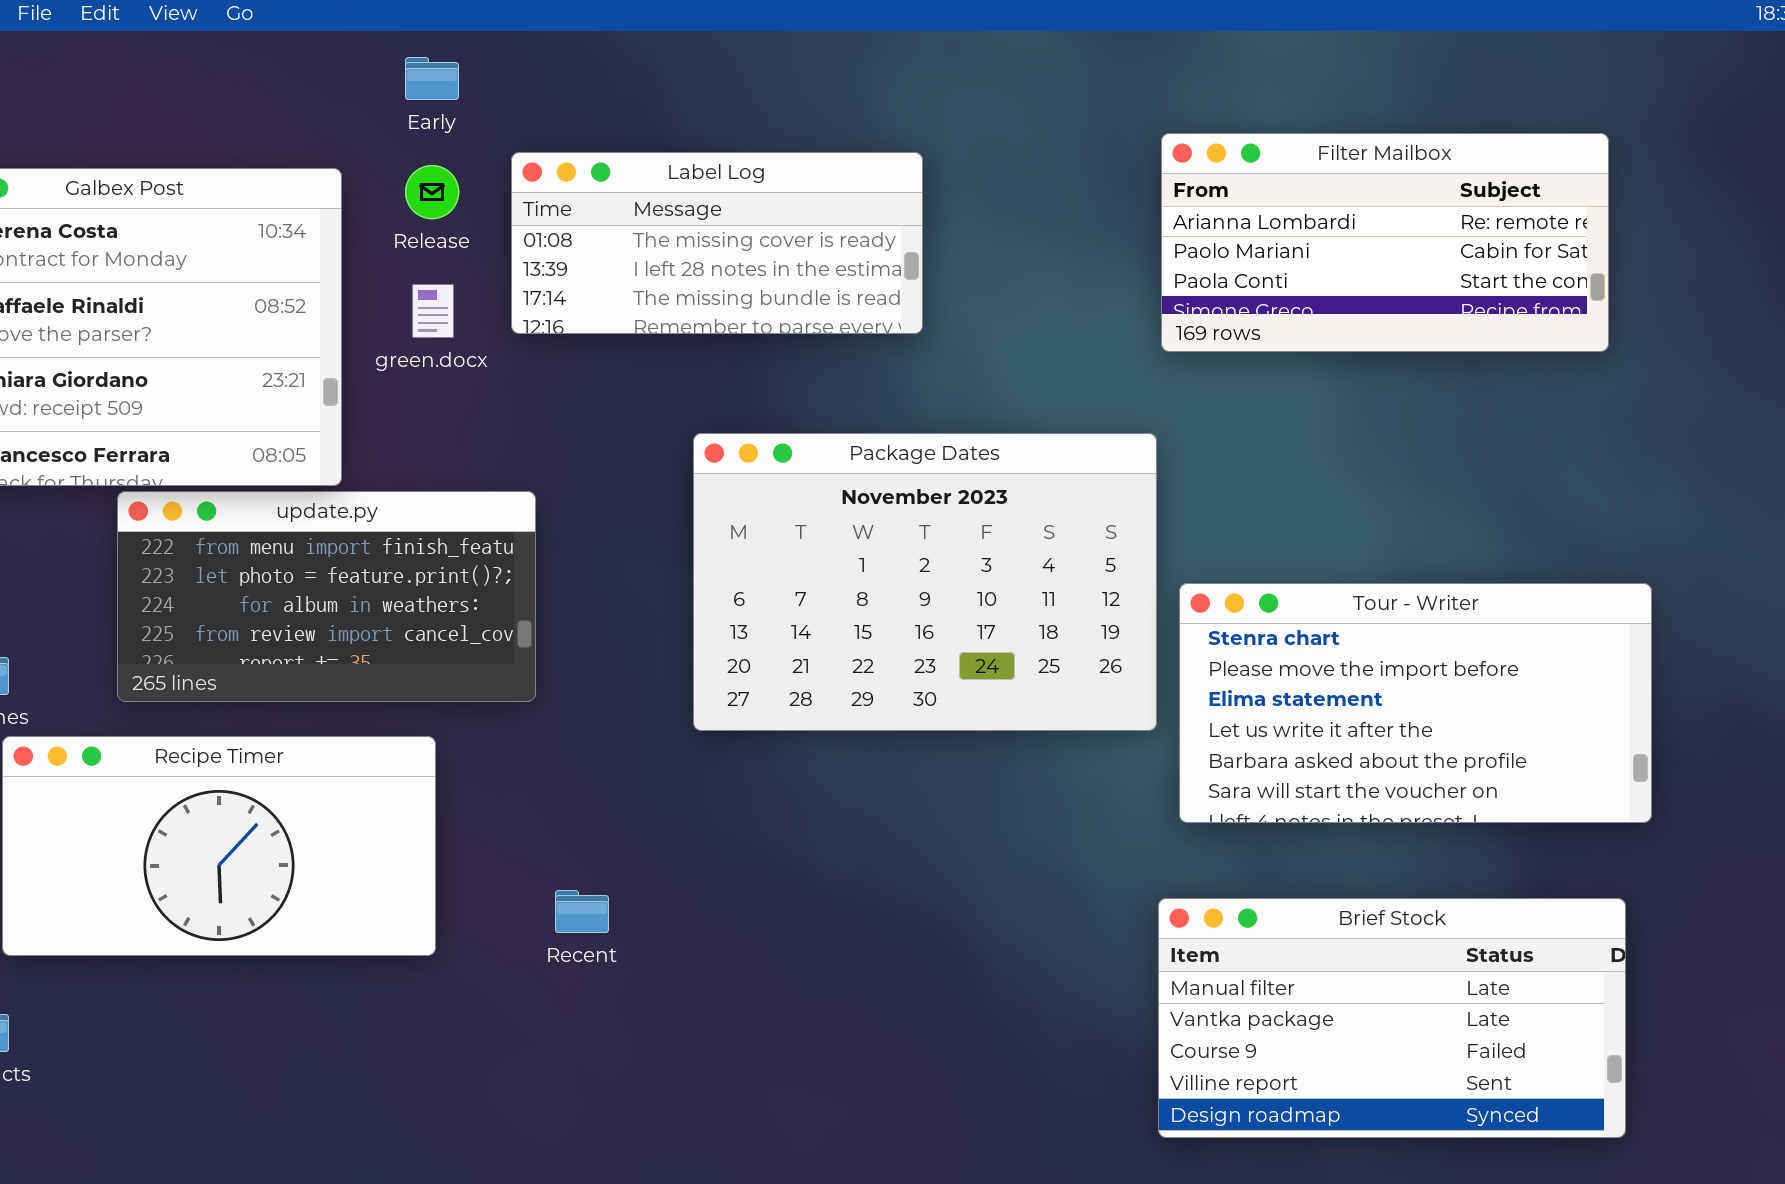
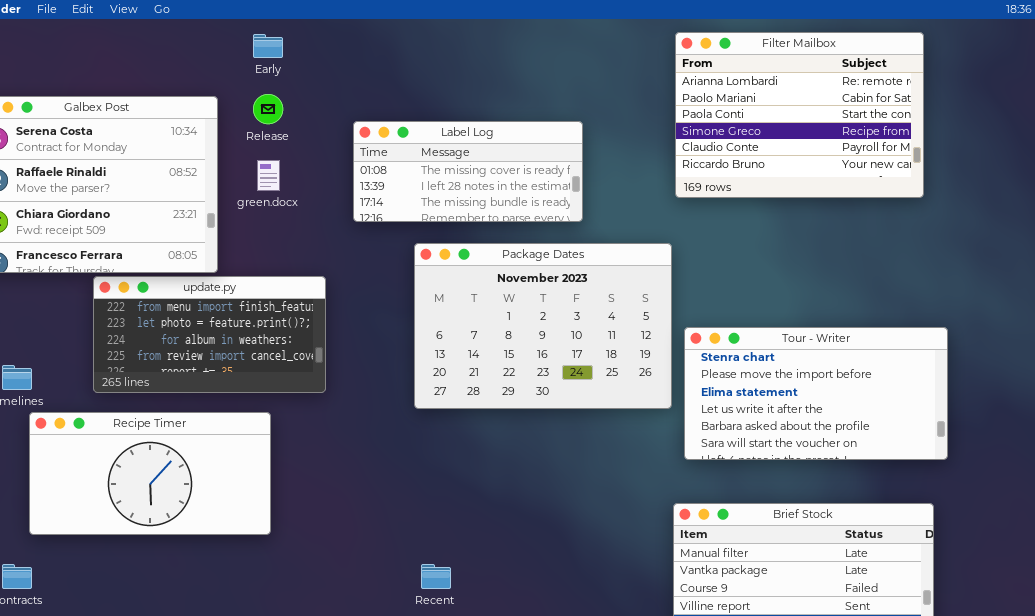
Filter Mailbox: [1161,133,1609,352] -> [675,32,924,198], resized
Label Log: [511,152,923,334] -> [353,121,583,222], moved
Recent: [555,890,609,933] -> [421,564,451,589], moved

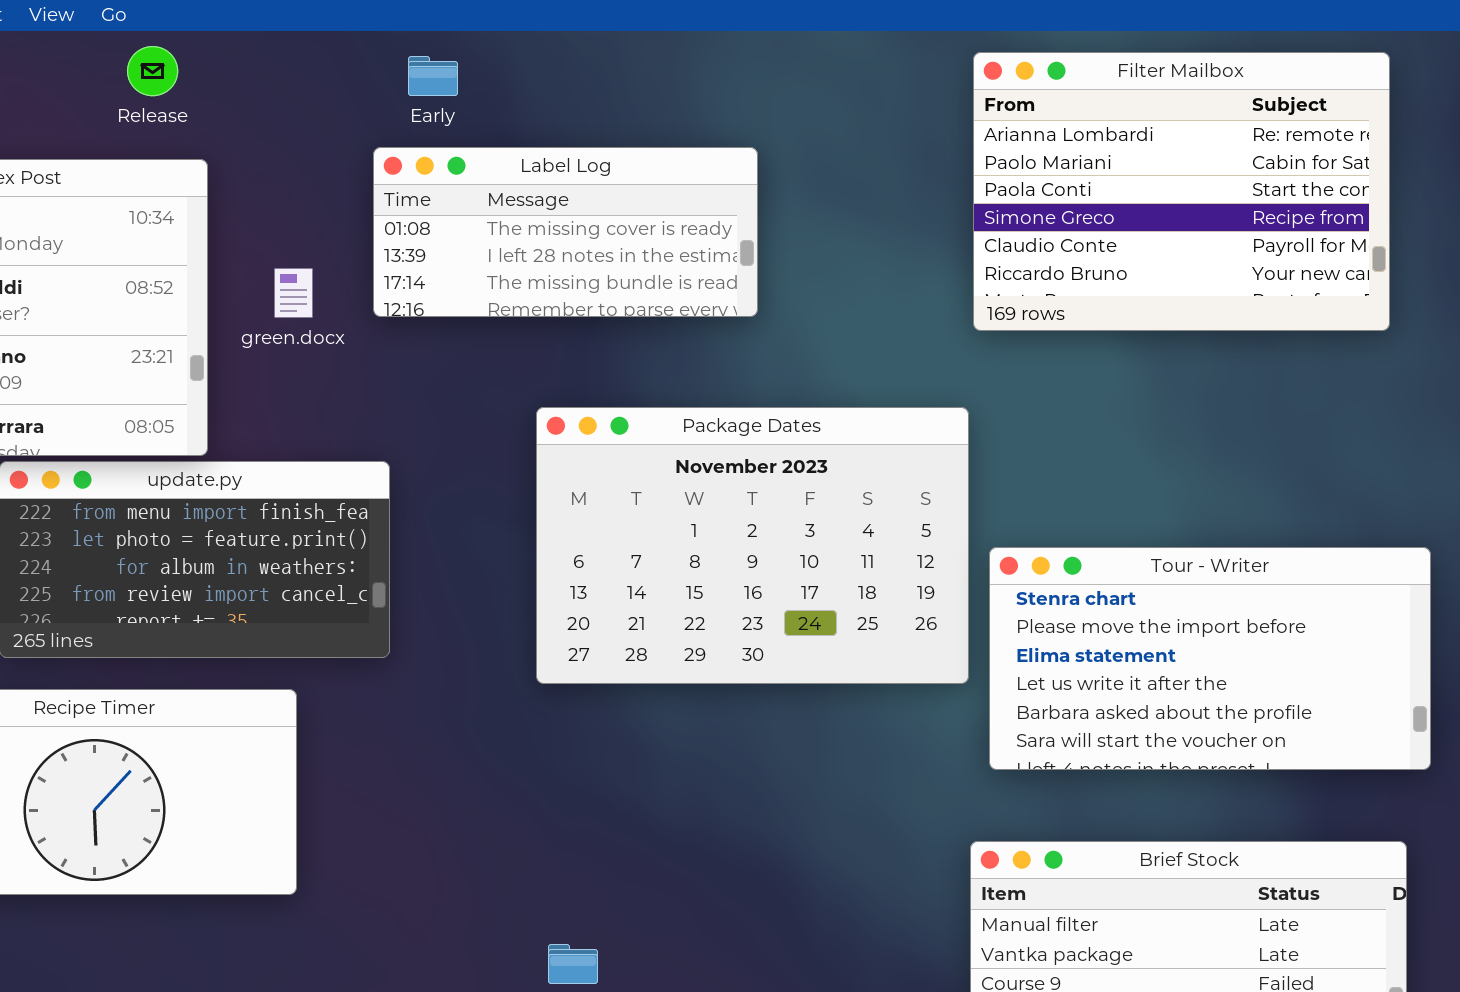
Early: [253,34,283,58] -> [408,56,458,96], moved
Release: [253,94,283,124] -> [127,46,178,96], moved
Label Log: [353,121,583,222] -> [373,147,758,317], moved

